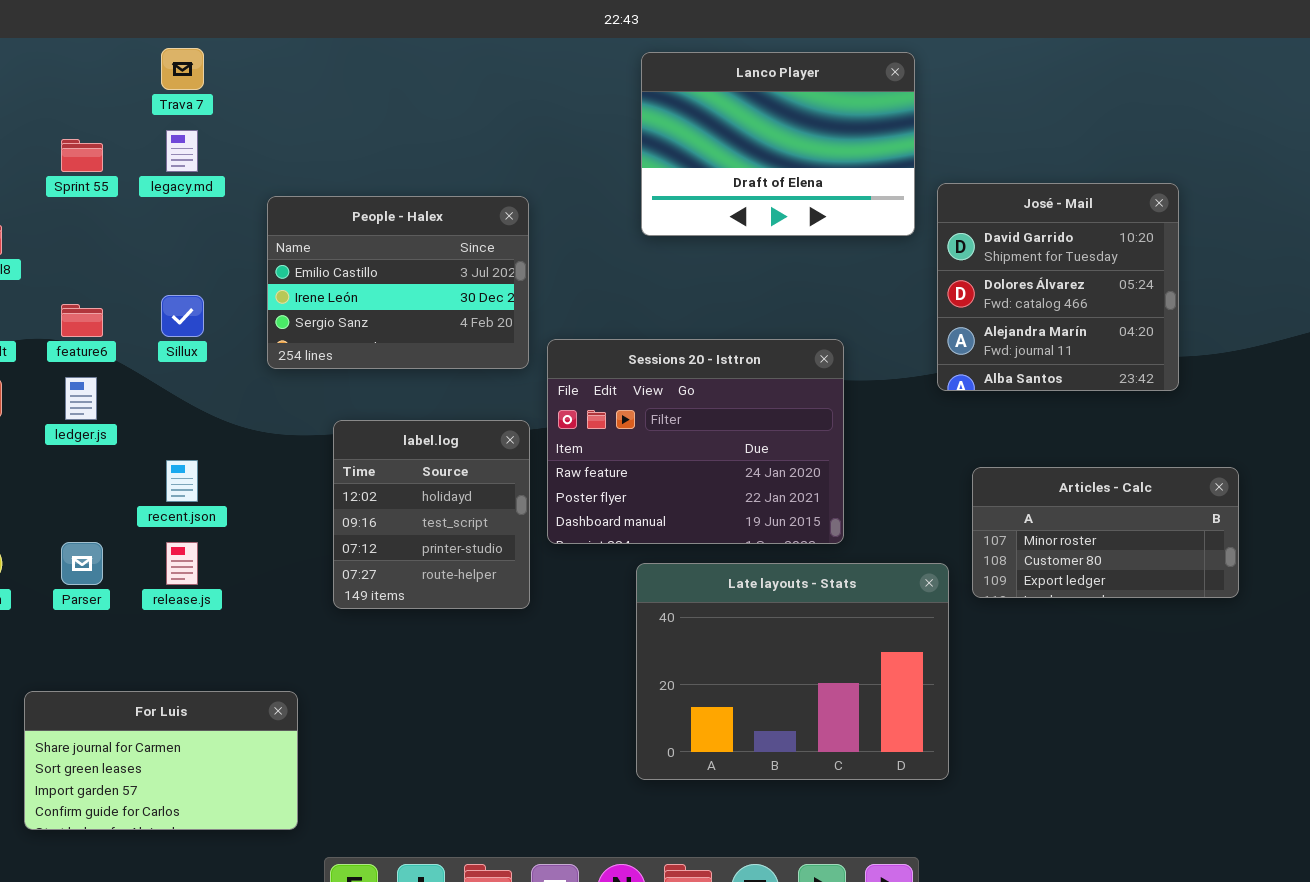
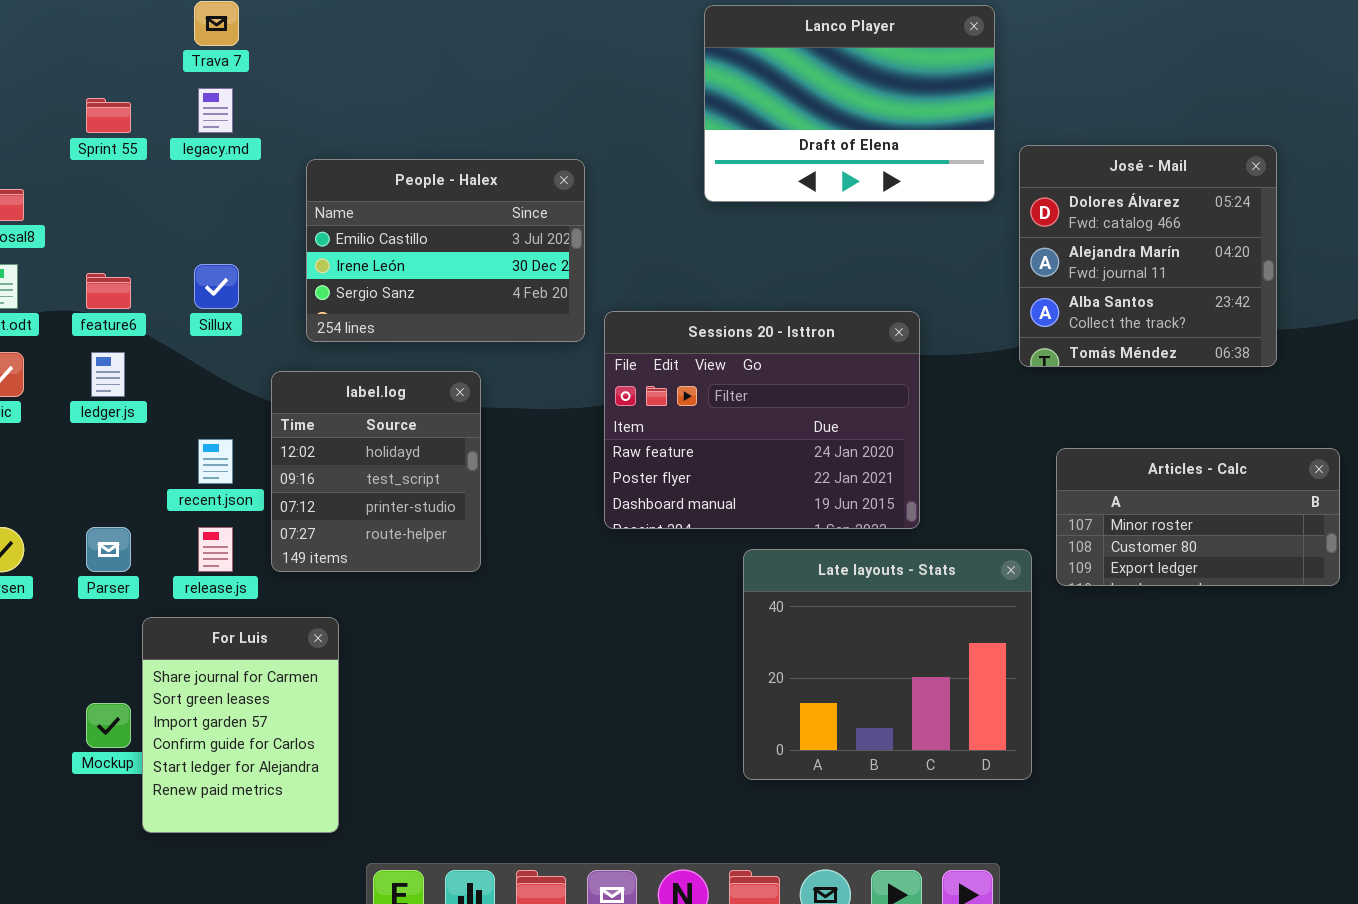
José - Mail: [937,183,1179,391] -> [1019,145,1277,367], scrolled down 1 row
label.log: [333,420,530,609] -> [271,371,481,572], moved
Late layouts - Stats: [636,563,949,780] -> [743,549,1032,780], resized
For Luis: [24,691,298,830] -> [142,617,339,833], resized

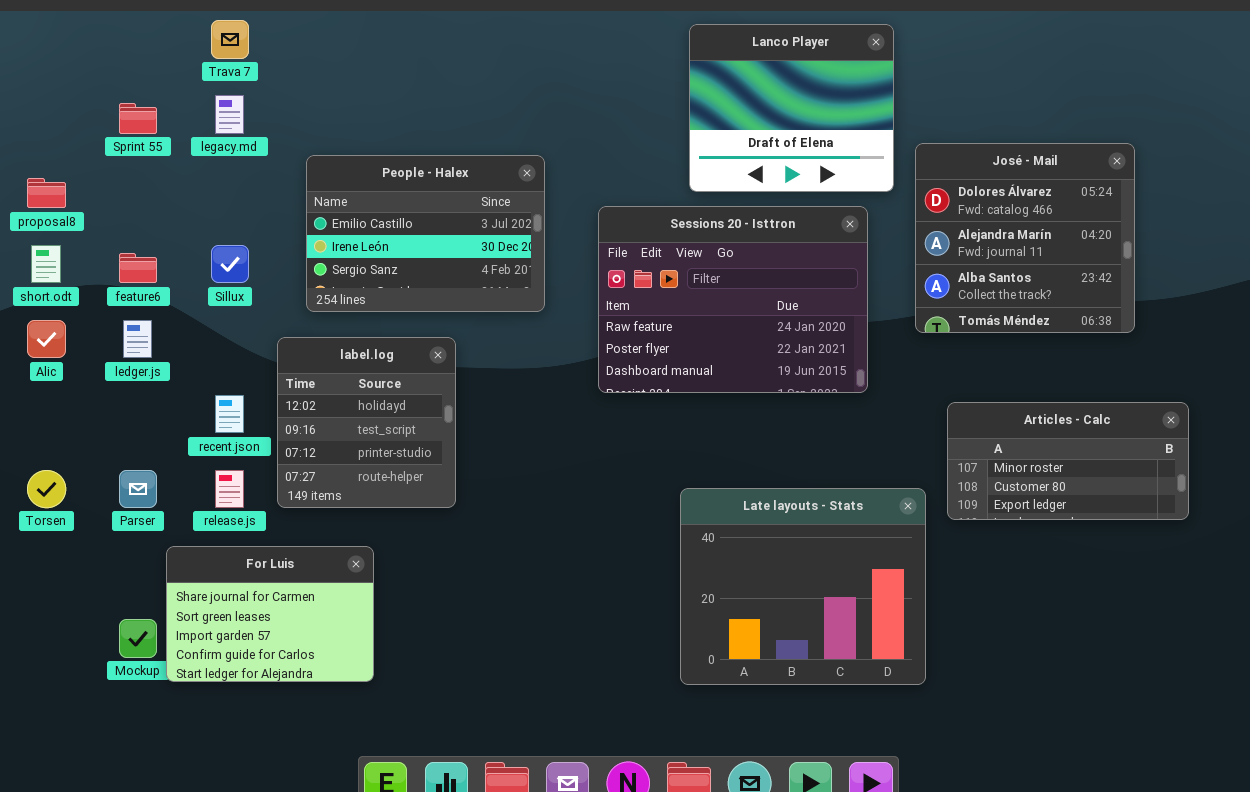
Lanco Player: [704,5,995,202] -> [689,24,894,192], resized
Sessions 20 - Isttron: [604,311,920,529] -> [598,206,868,393], moved
For Luis: [142,617,339,833] -> [166,546,374,682], resized

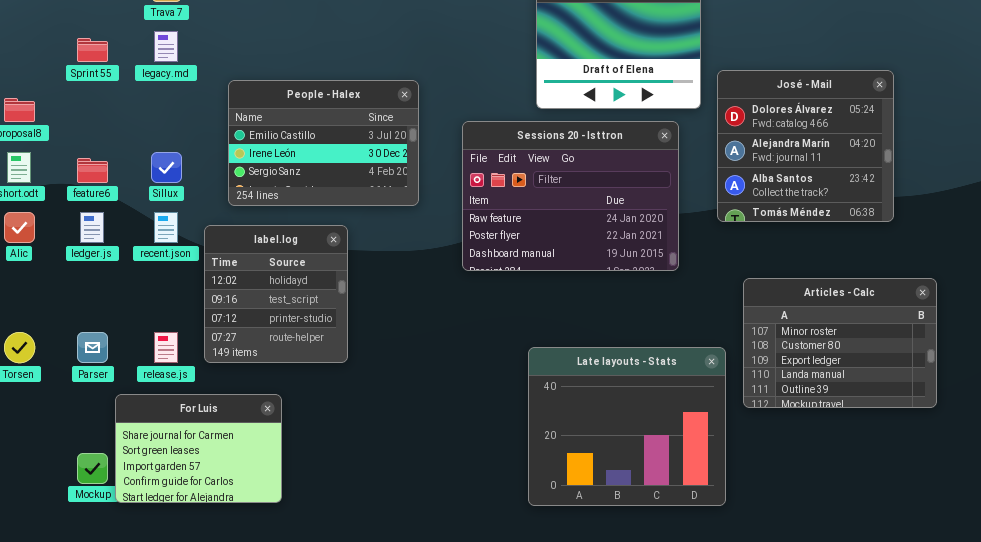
recent.json: [215,395,244,433] -> [154,212,178,243], moved
Articles - Calc: [947,402,1189,520] -> [743,278,937,408], resized

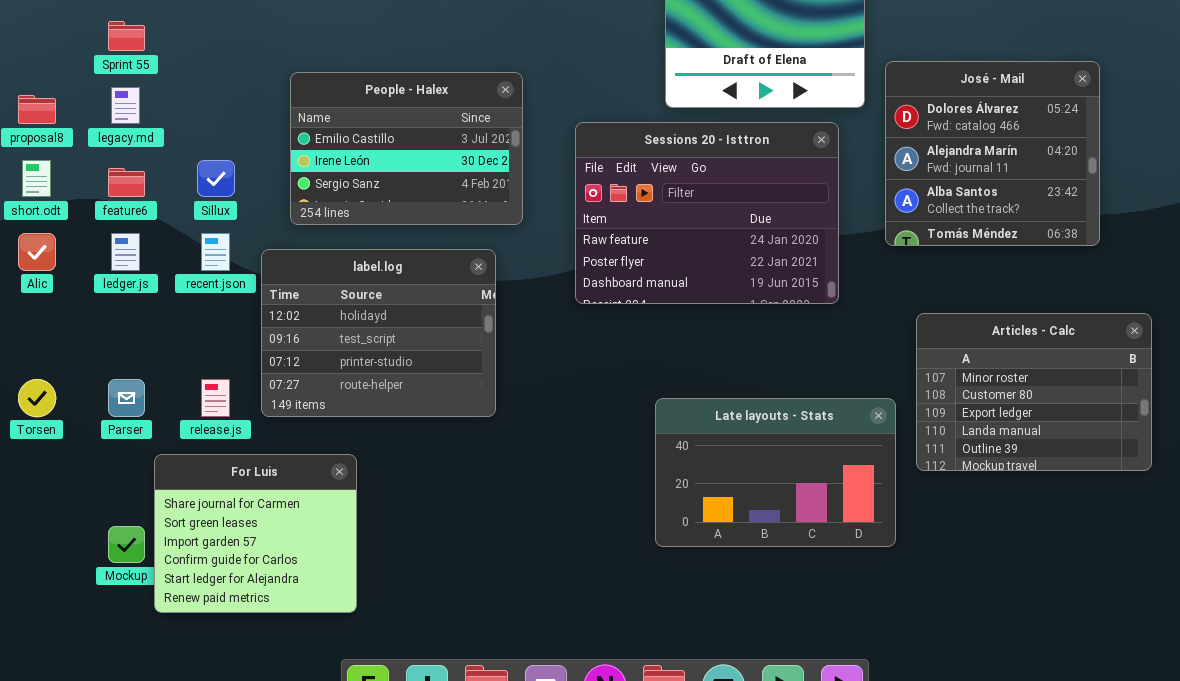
legacy.md: [154,31,178,62] -> [111,87,140,124], moved
label.log: [204,225,348,363] -> [261,249,496,417], resized
Late layouts - Stats: [528,347,726,506] -> [655,398,896,547], resized
For Luis: [115,394,282,503] -> [154,454,357,613], resized

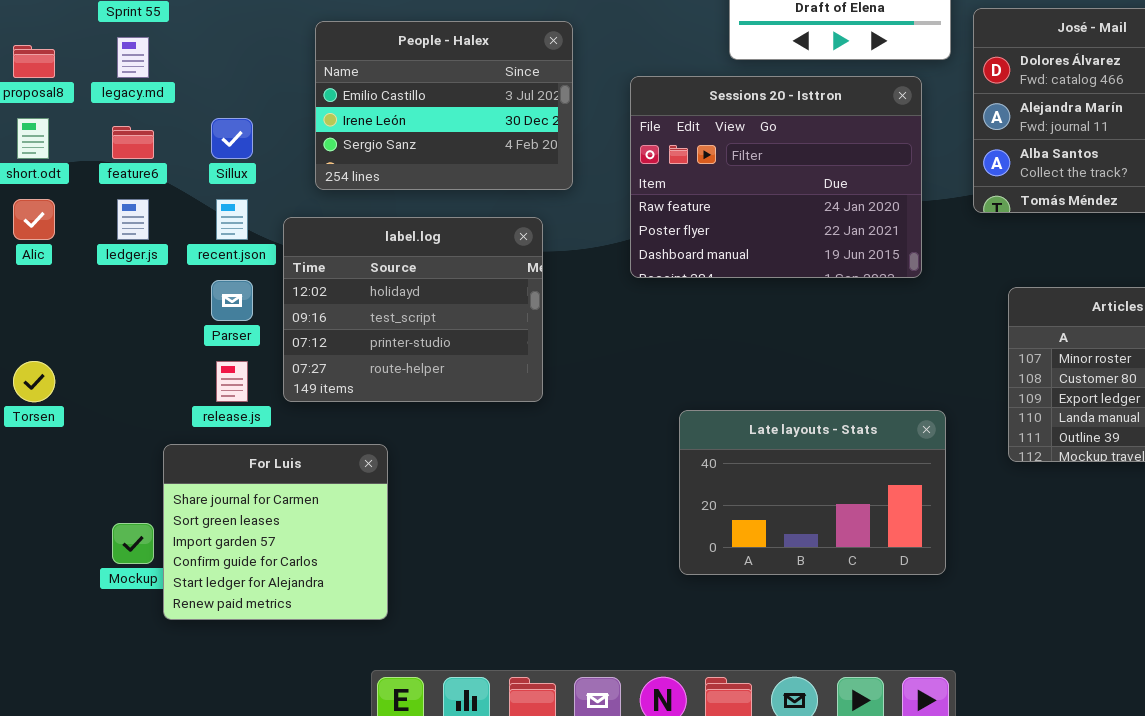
Parser: [108,379,145,417] -> [211,280,253,321], moved
Late layouts - Stats: [655,398,896,547] -> [679,410,946,575], moved

